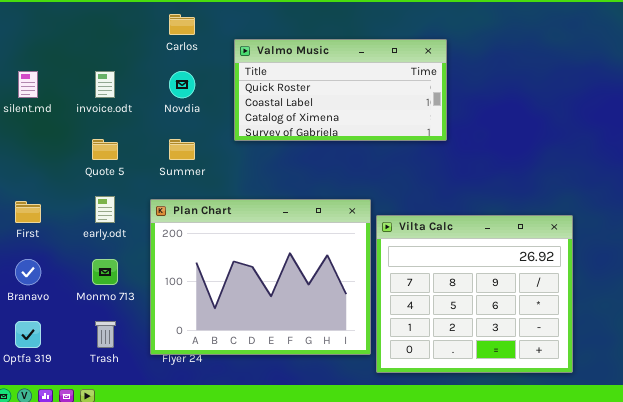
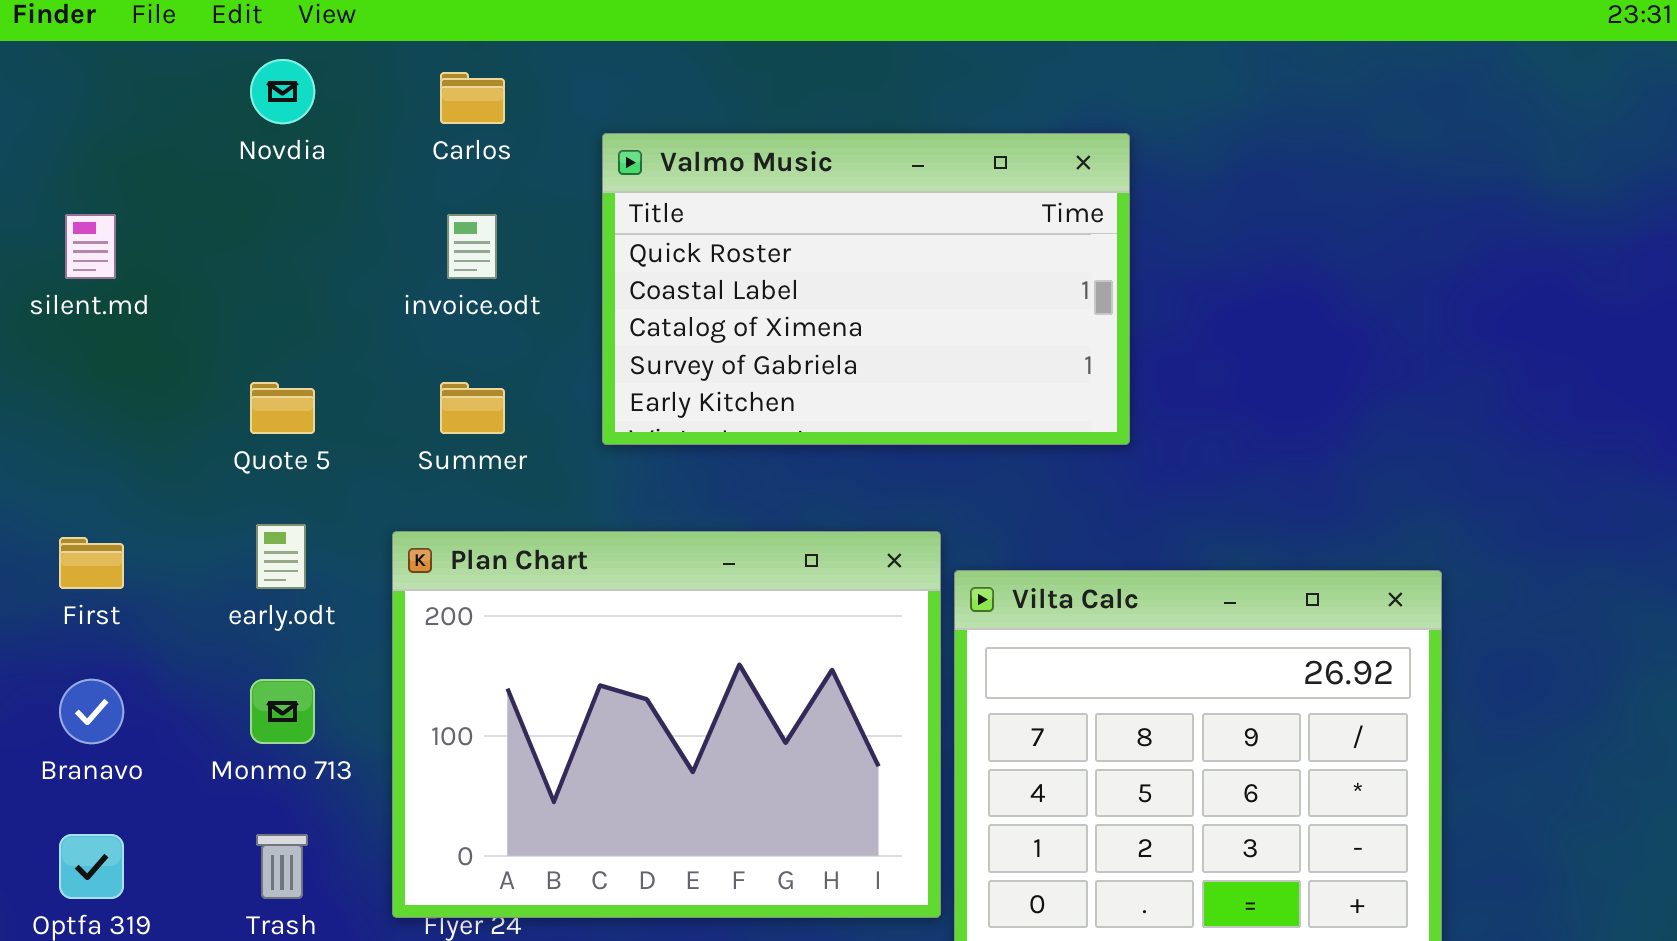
Valmo Music: [234,39,447,141] -> [602,133,1130,445], resized
invoice.odt: [95,71,115,98] -> [447,214,497,279], moved
Novdia: [169,71,195,98] -> [250,59,315,124], moved

